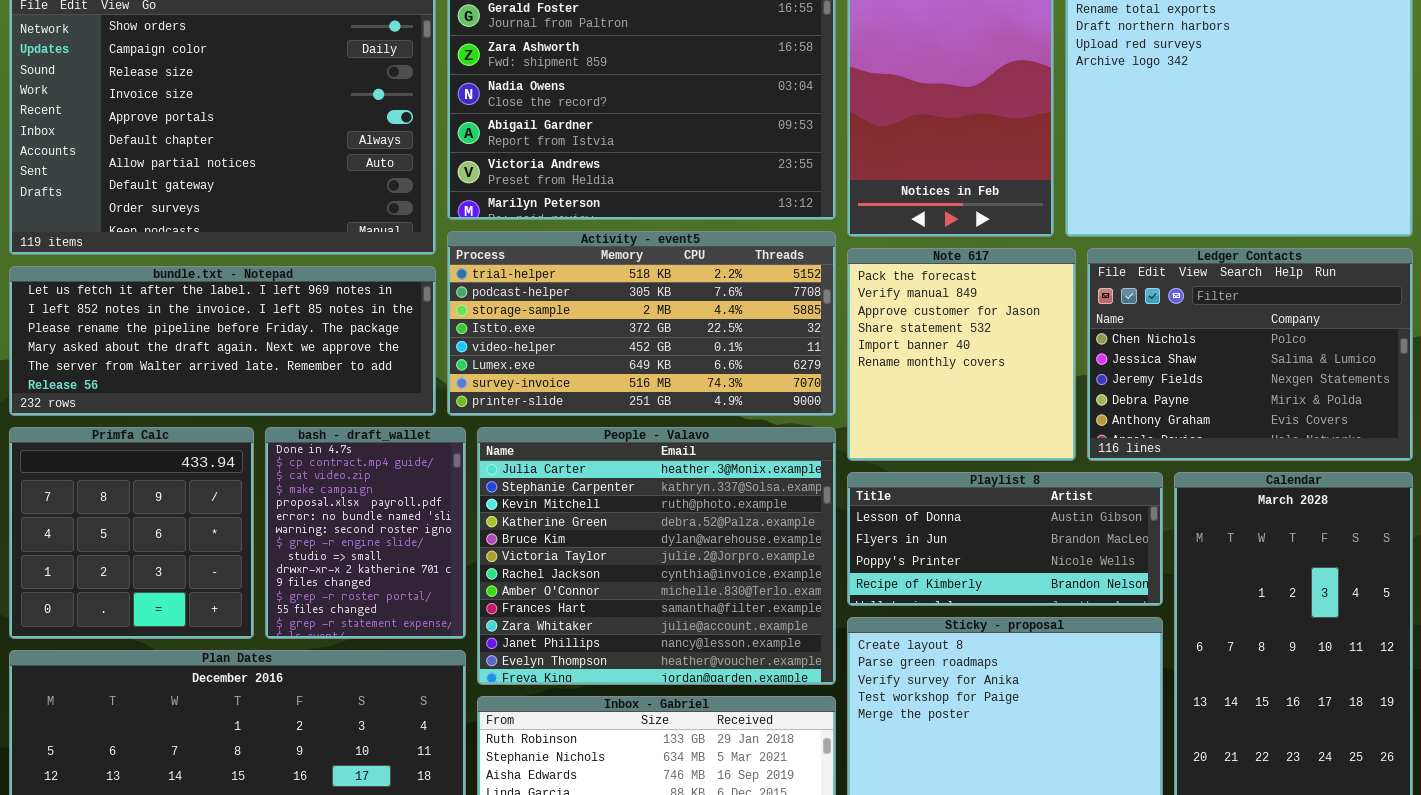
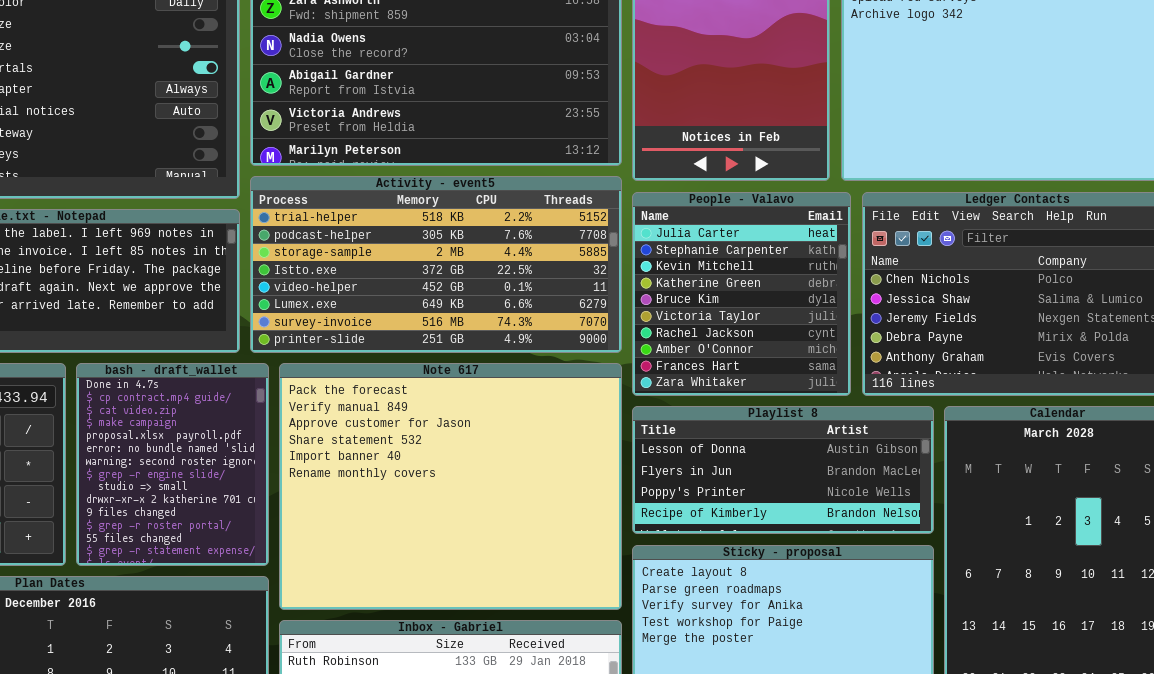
Note 617: [847,248,1076,461] -> [279,363,622,610], moved, resized
People - Valavo: [477,427,836,685] -> [632,192,851,396], moved, resized

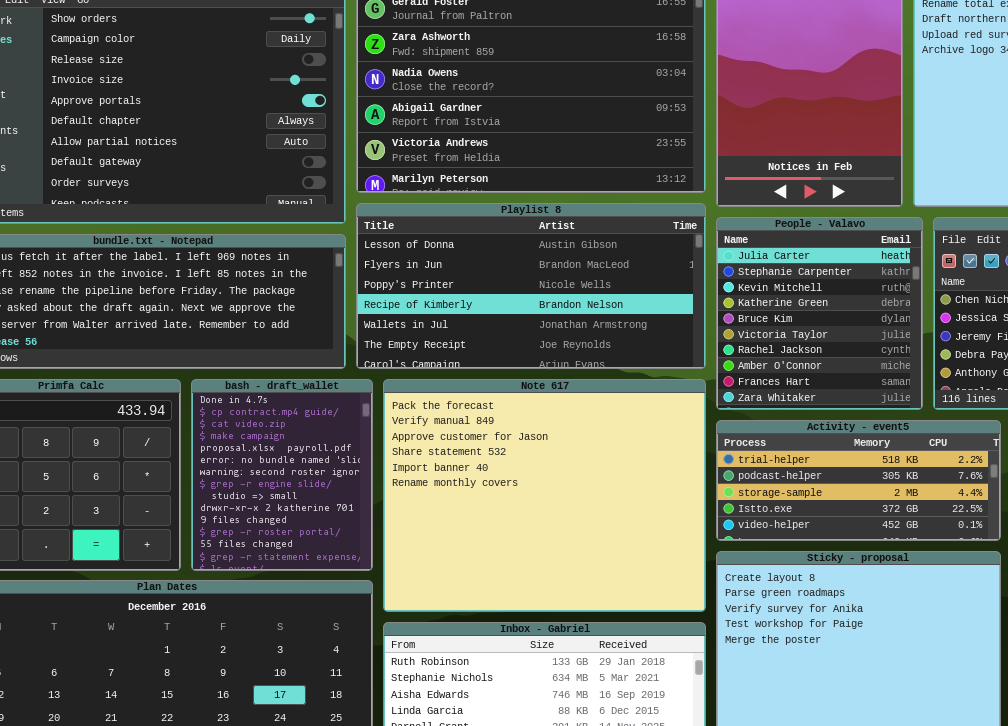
Activity - event5: [250,176,622,353] -> [716,420,1001,541], moved, resized
Playlist 8: [632,406,934,534] -> [356,203,706,369], moved, resized

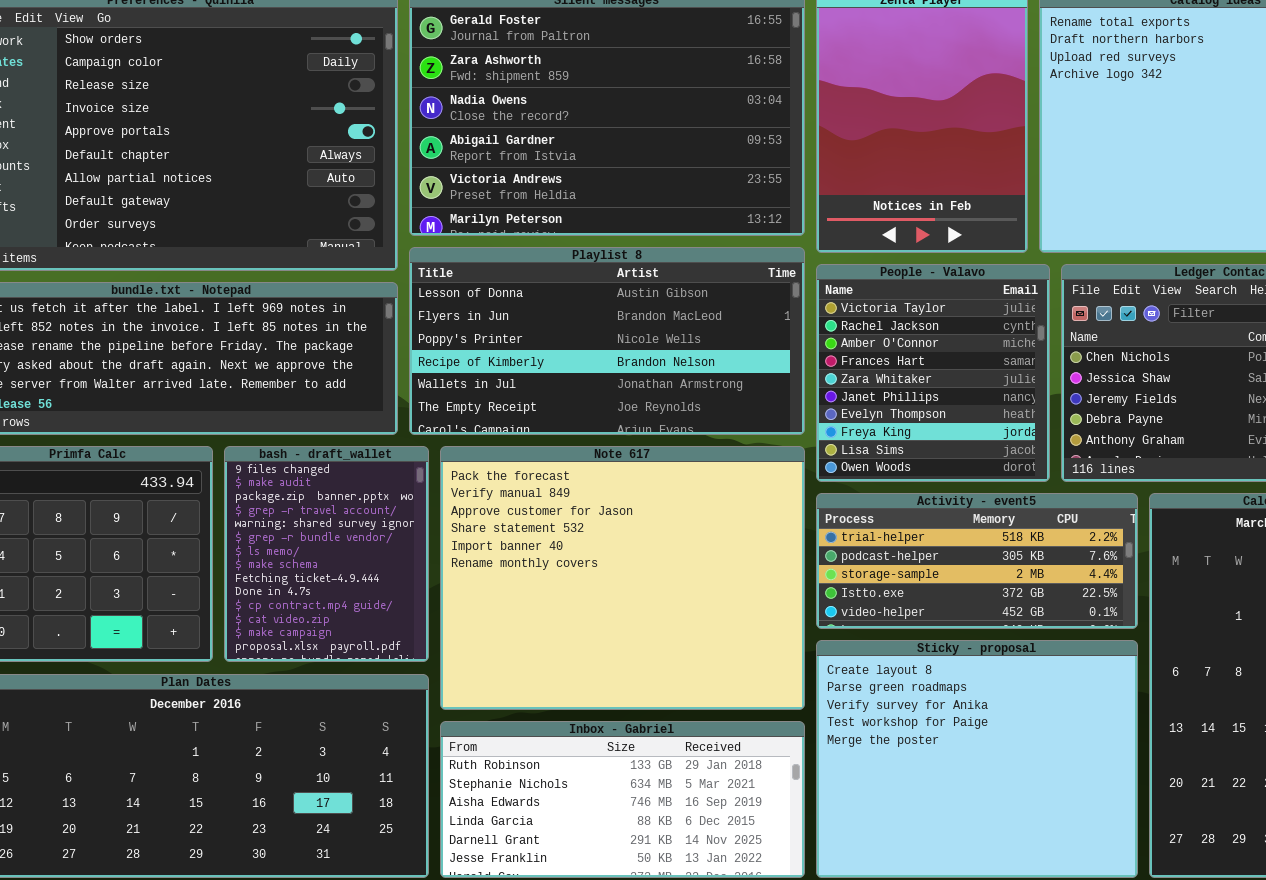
People - Valavo: [716,217,923,410] -> [816,264,1050,482], scrolled down 5 rows
bash - draft_wallet: [191,379,373,571] -> [224,446,429,662], scrolled up 9 rows

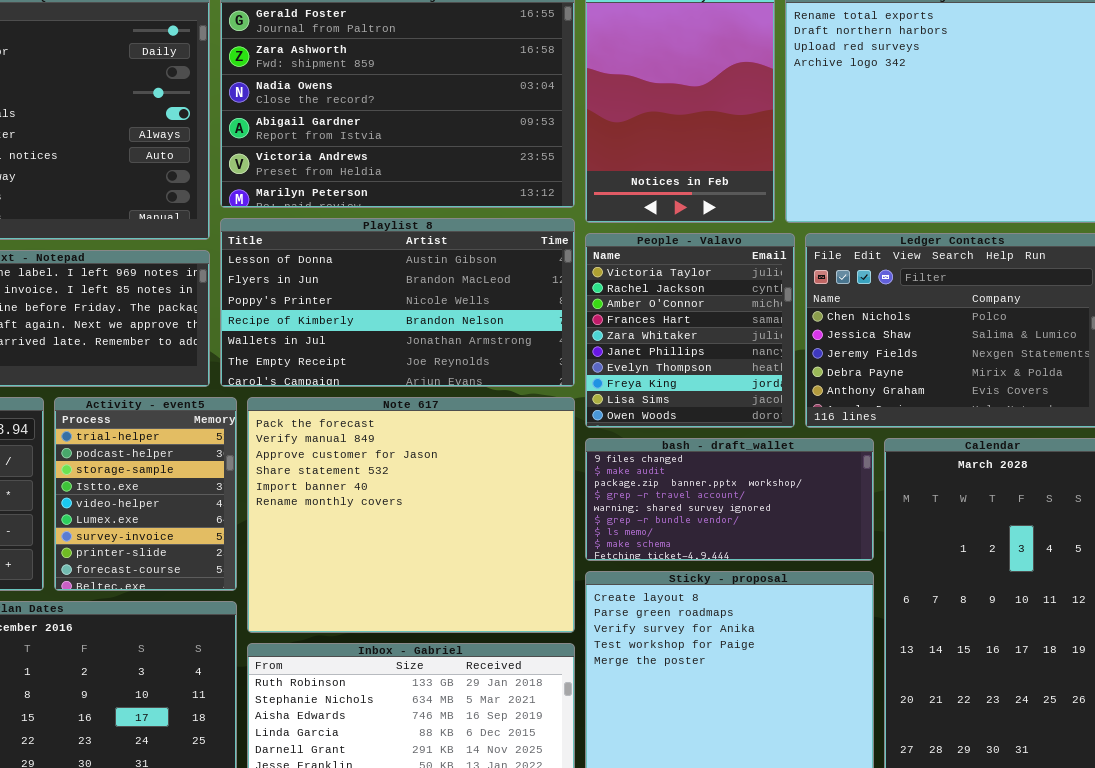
bash - draft_wallet: [224,446,429,662] -> [585,438,874,561], moved, resized
Activity - event5: [816,493,1138,629] -> [54,397,237,591], moved, resized

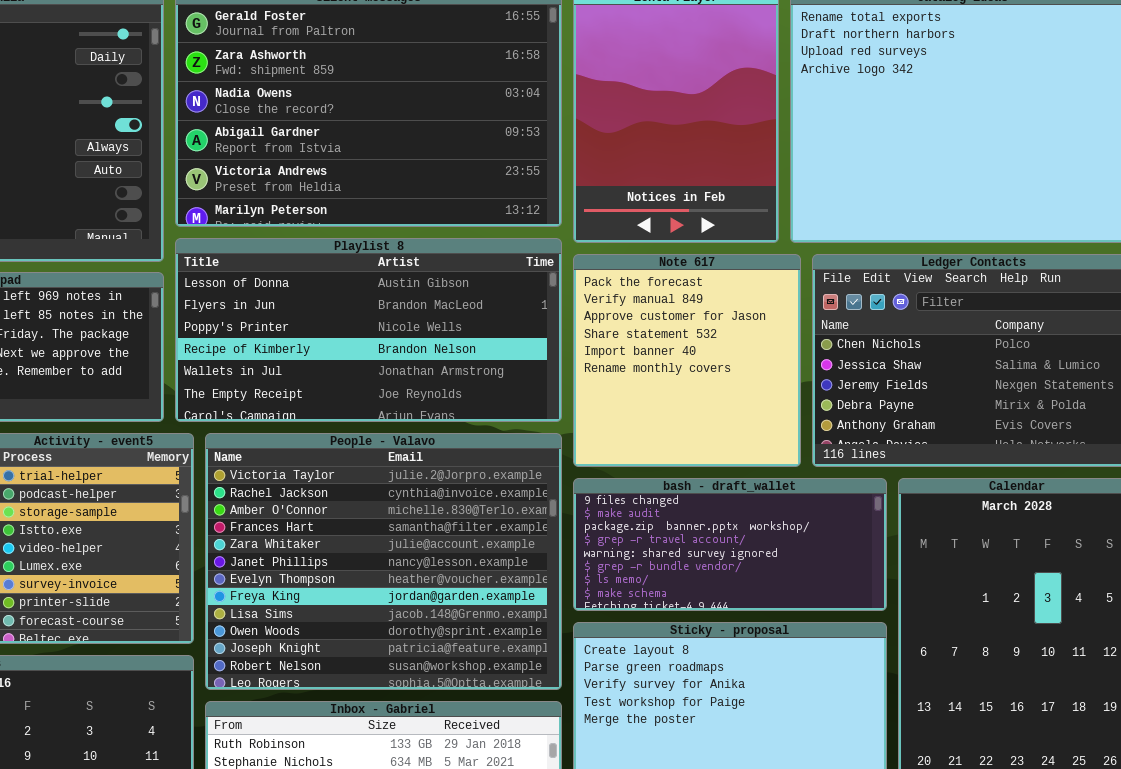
People - Valavo: [585,233,795,428] -> [205,433,562,690], moved, resized
Note 617: [247,397,575,633] -> [573,254,801,467], moved, resized

